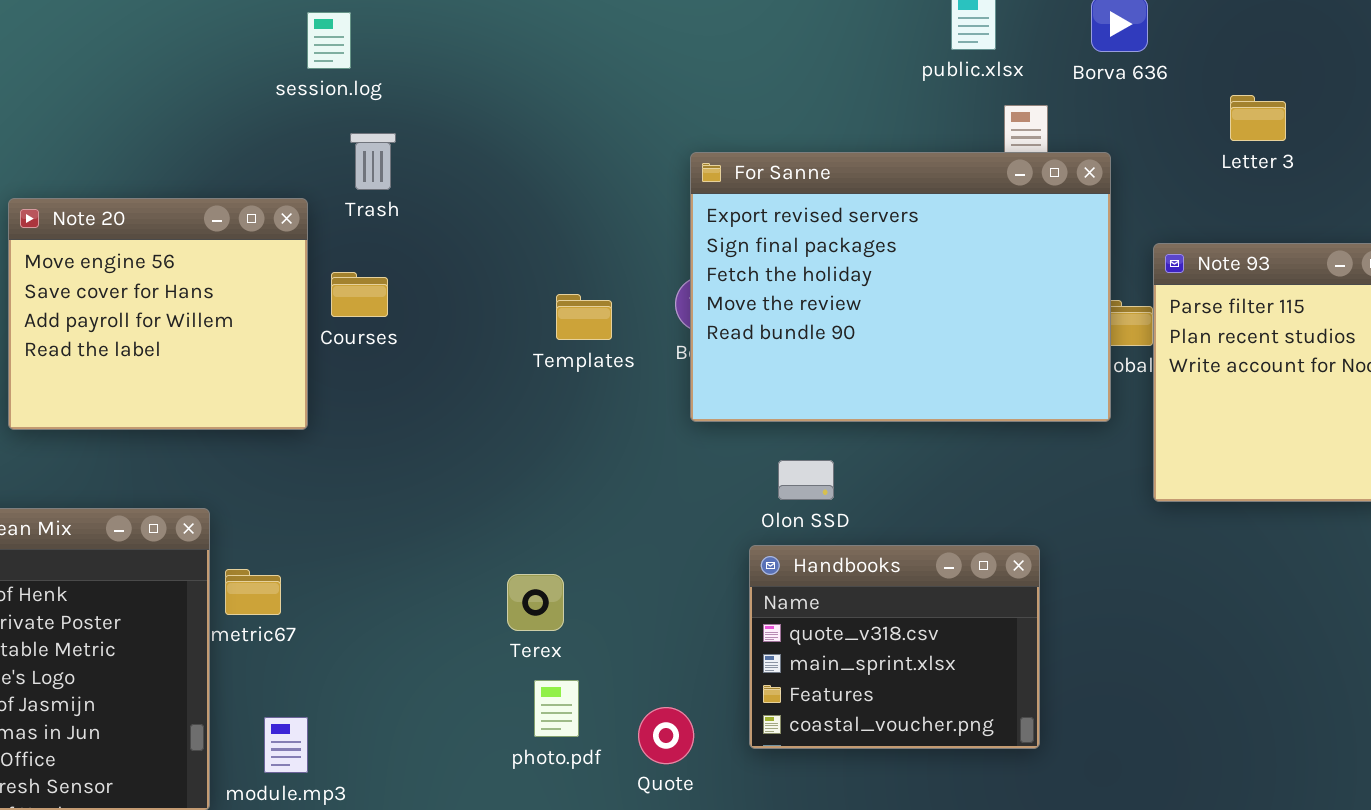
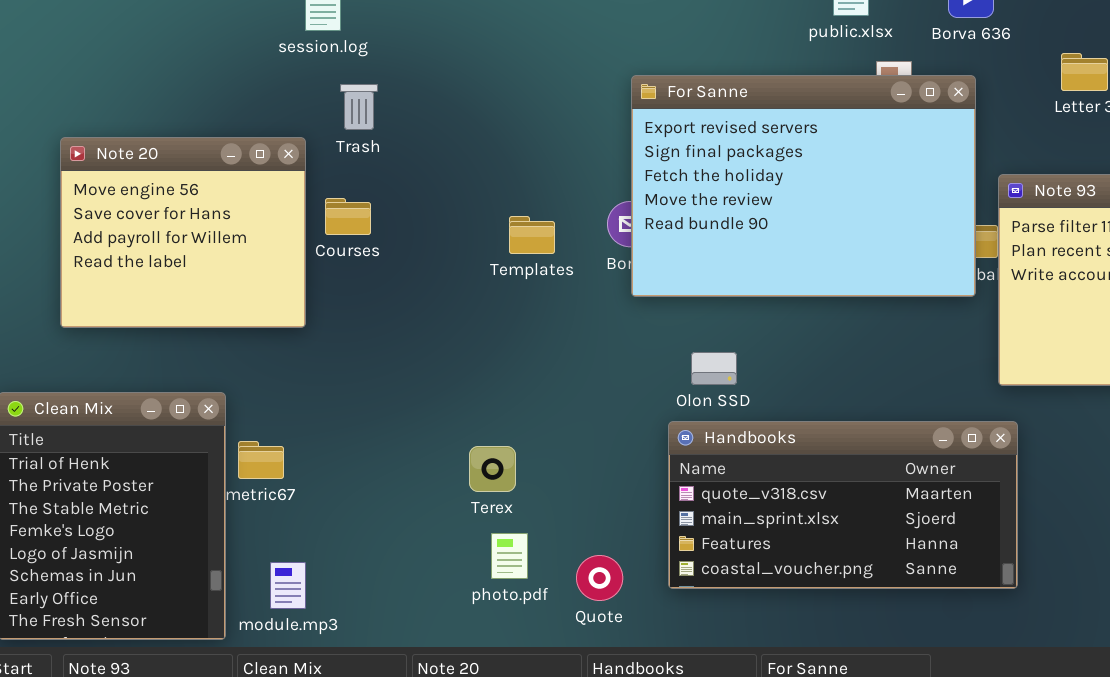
For Sanne: [690,152,1111,422] -> [631,75,976,297], moved
Handbooks: [749,545,1040,749] -> [668,421,1018,589], resized

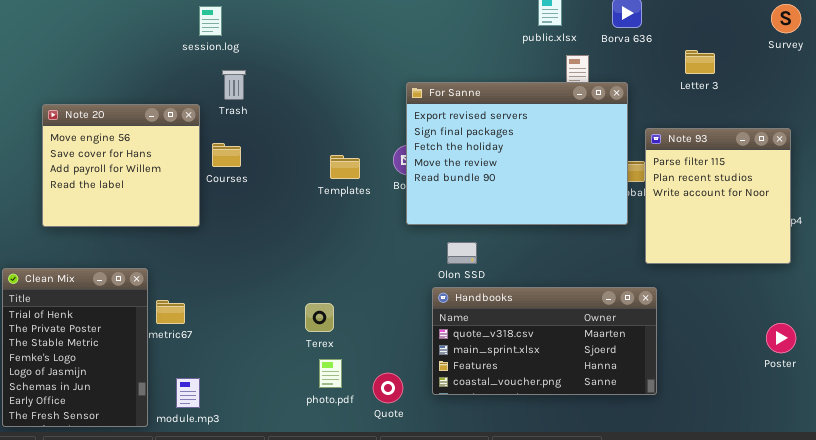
For Sanne: [631,75,976,297] -> [406,82,628,225], moved

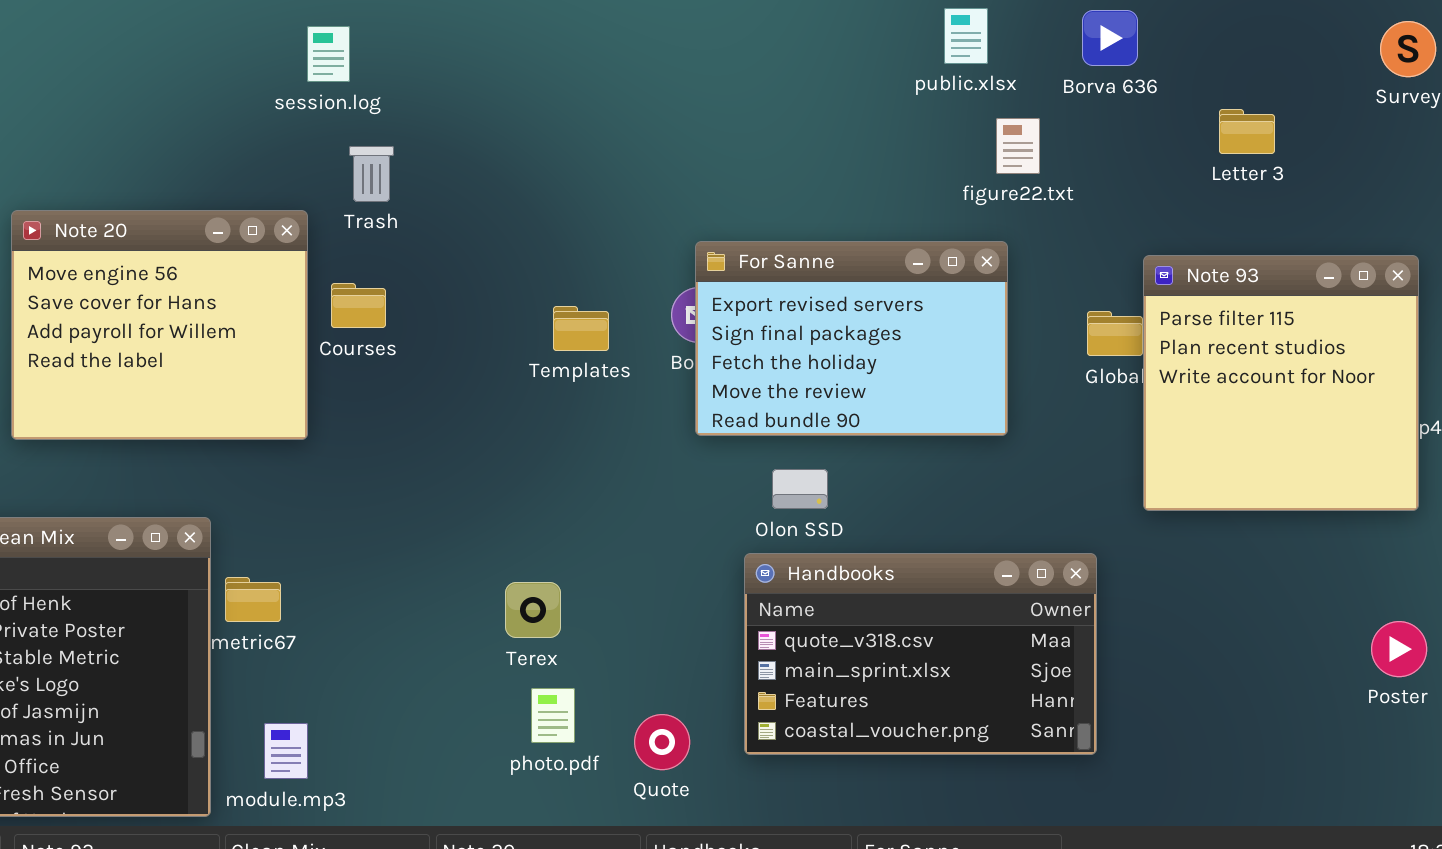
For Sanne: [406,82,628,225] -> [695,241,1008,436], resized
Handbooks: [432,287,657,395] -> [744,553,1097,755], resized

